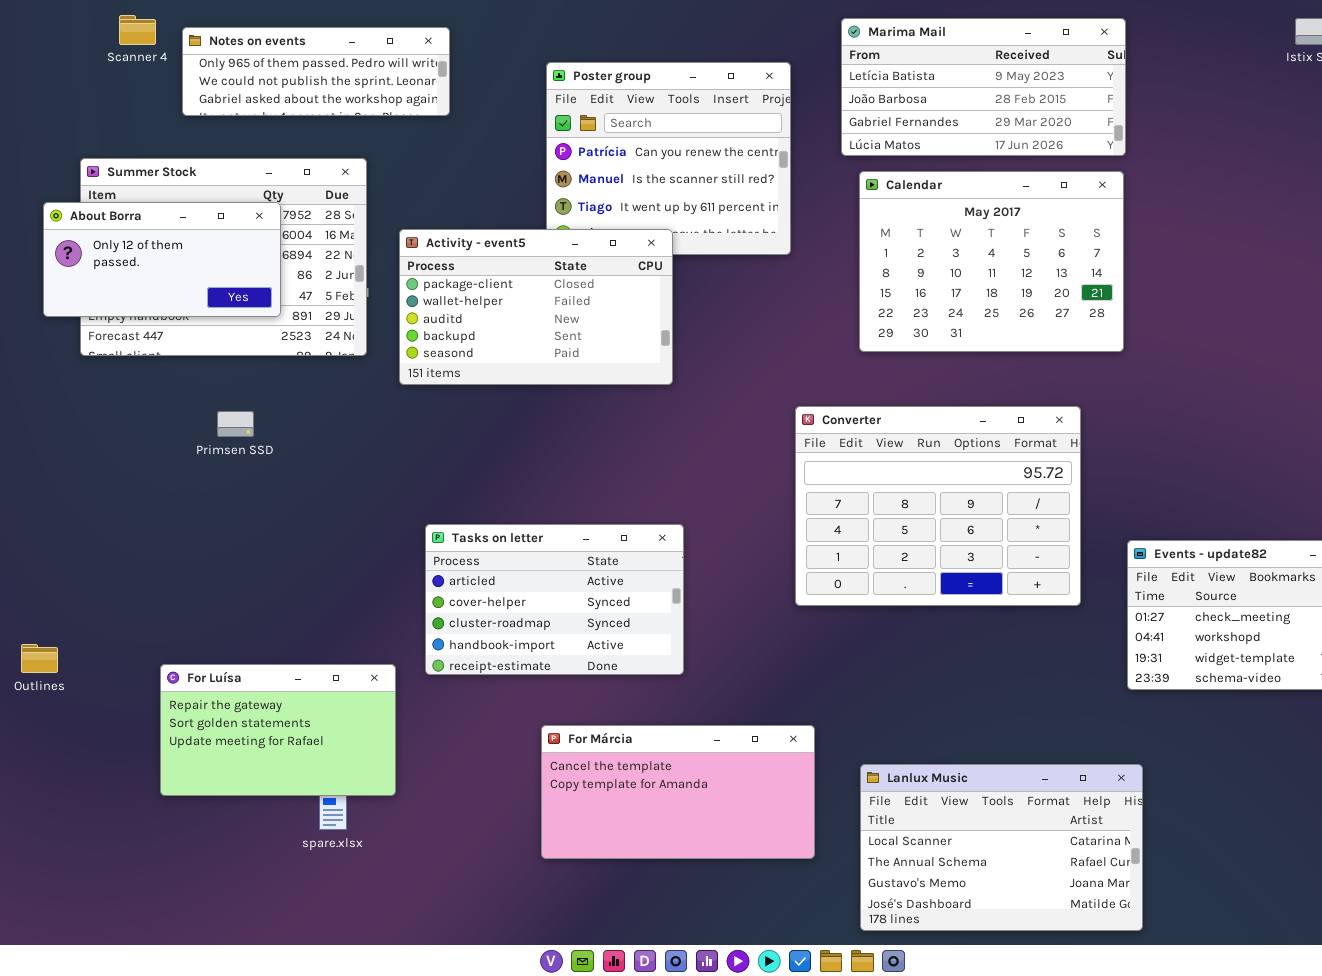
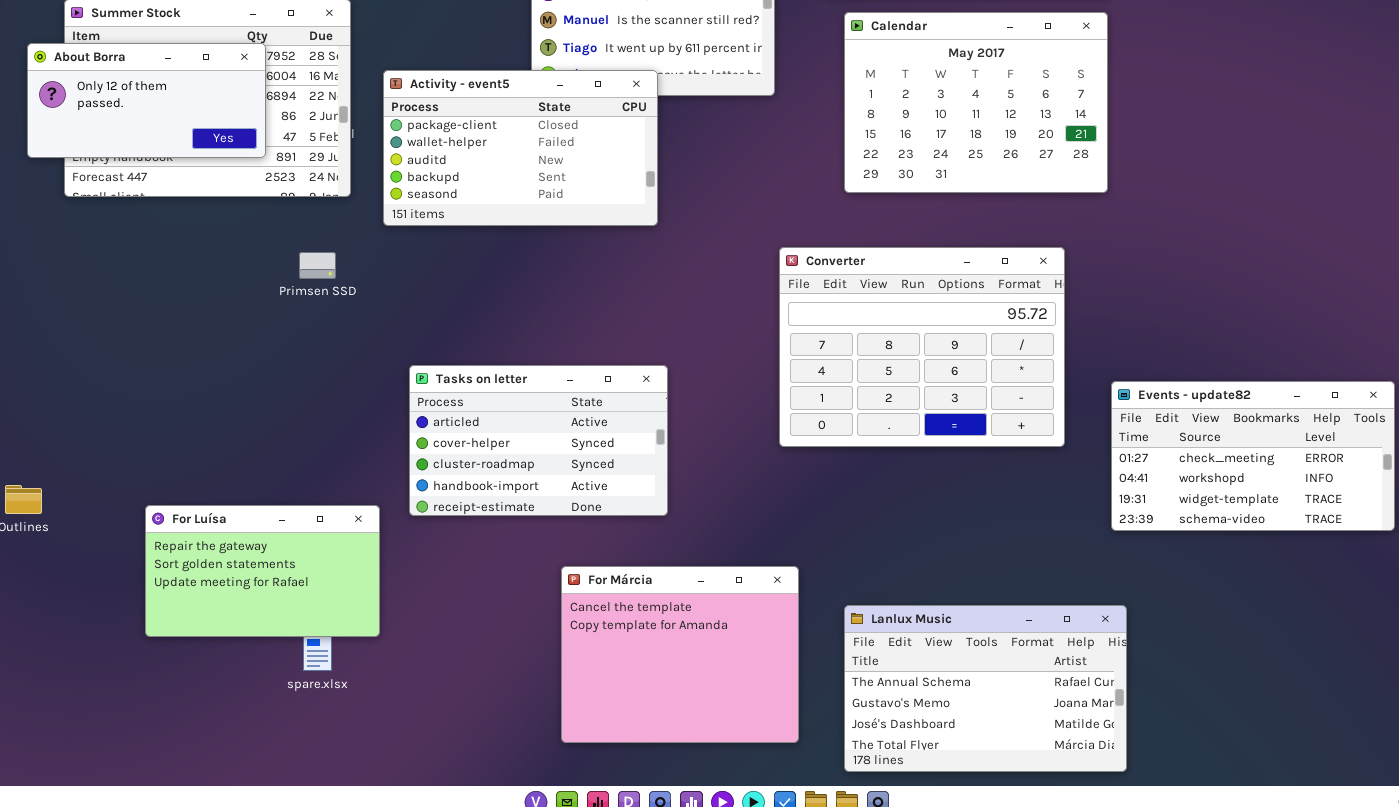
Primsen SSD: [217,411,254,437] -> [299,252,336,279], moved
For Márcia: [541,725,815,859] -> [561,566,799,743], resized
Lanlux Music: [860,764,1143,931] -> [844,605,1127,772], scrolled down 1 row

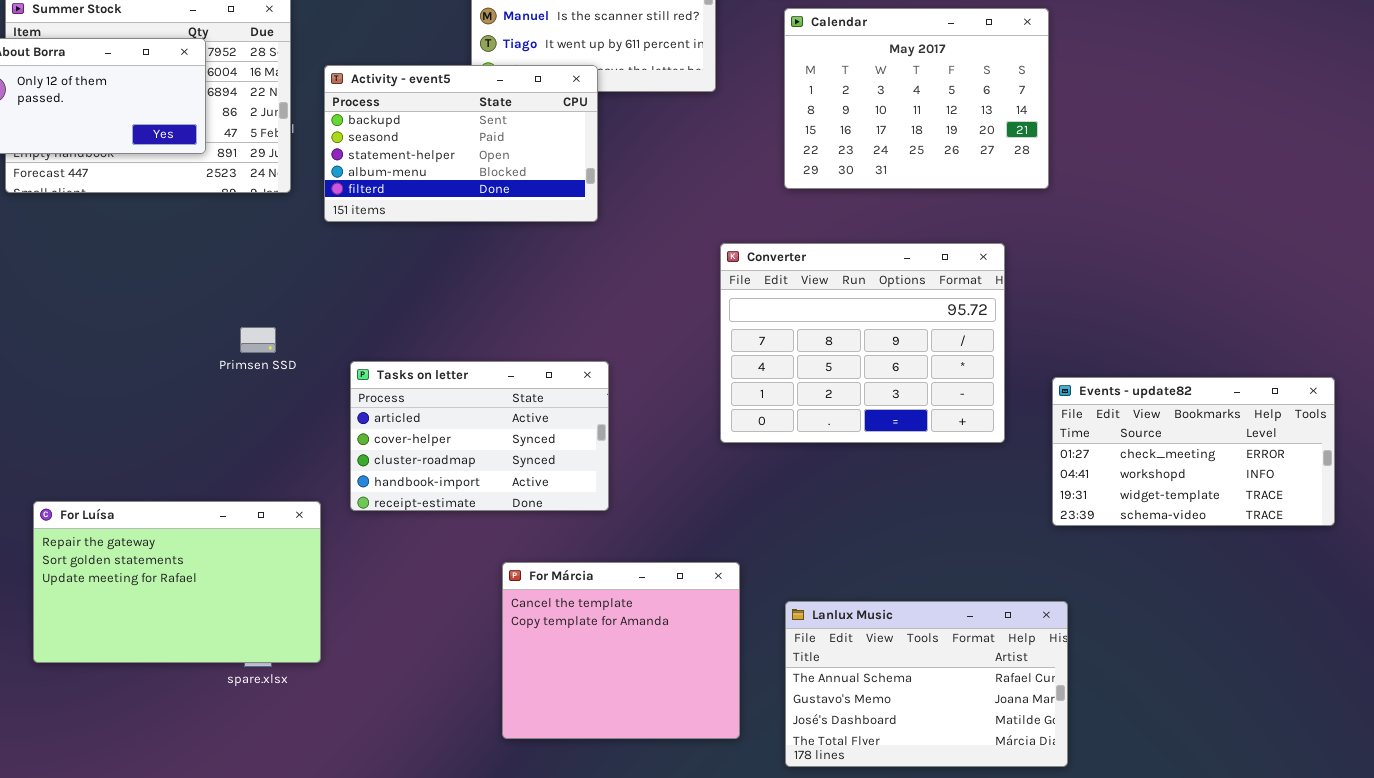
Activity - event5: [383,70,658,226] -> [324,65,598,222], scrolled down 3 rows
Primsen SSD: [299,252,336,279] -> [240,327,276,353], moved
For Luísa: [145,505,380,637] -> [33,501,321,663], resized

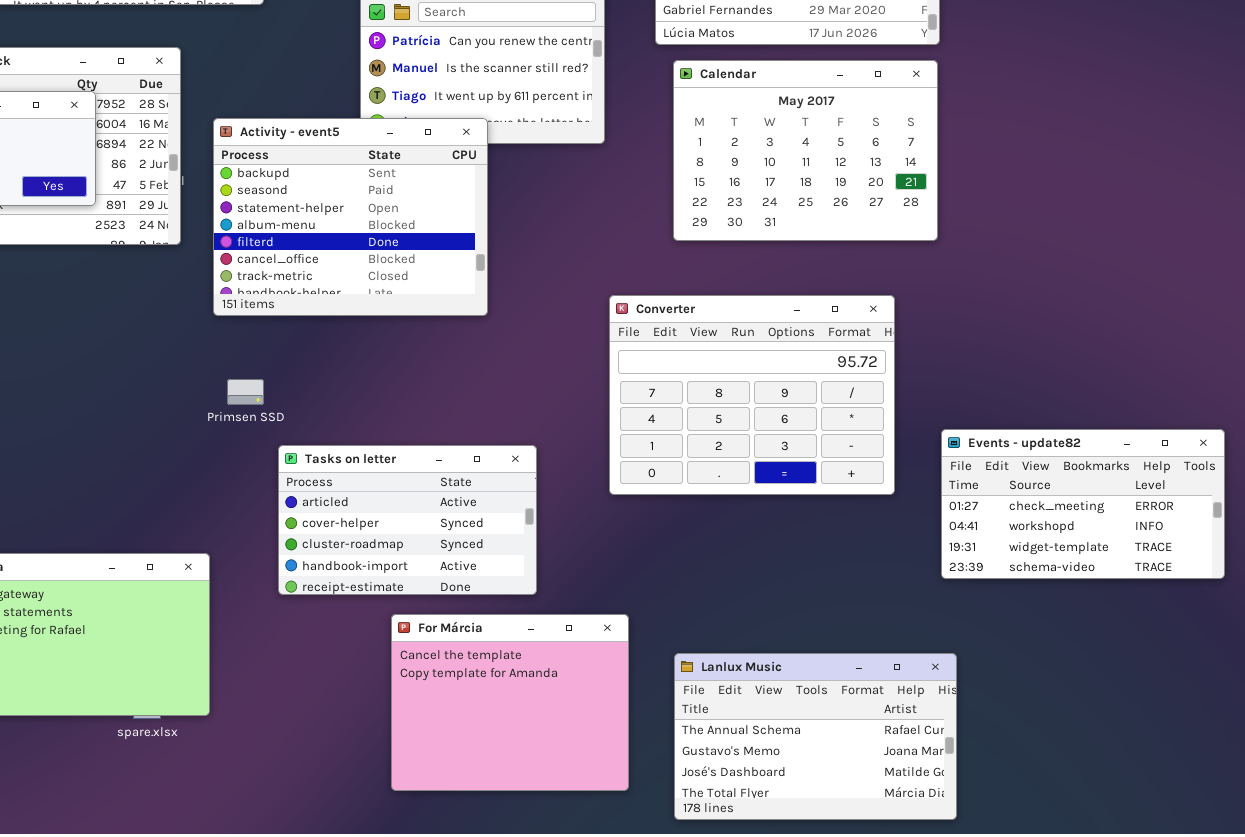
Activity - event5: [324,65,598,222] -> [213,118,488,316], resized
Primsen SSD: [240,327,276,353] -> [227,379,264,405], moved
Tasks on letter: [350,361,609,511] -> [278,445,537,595], moved

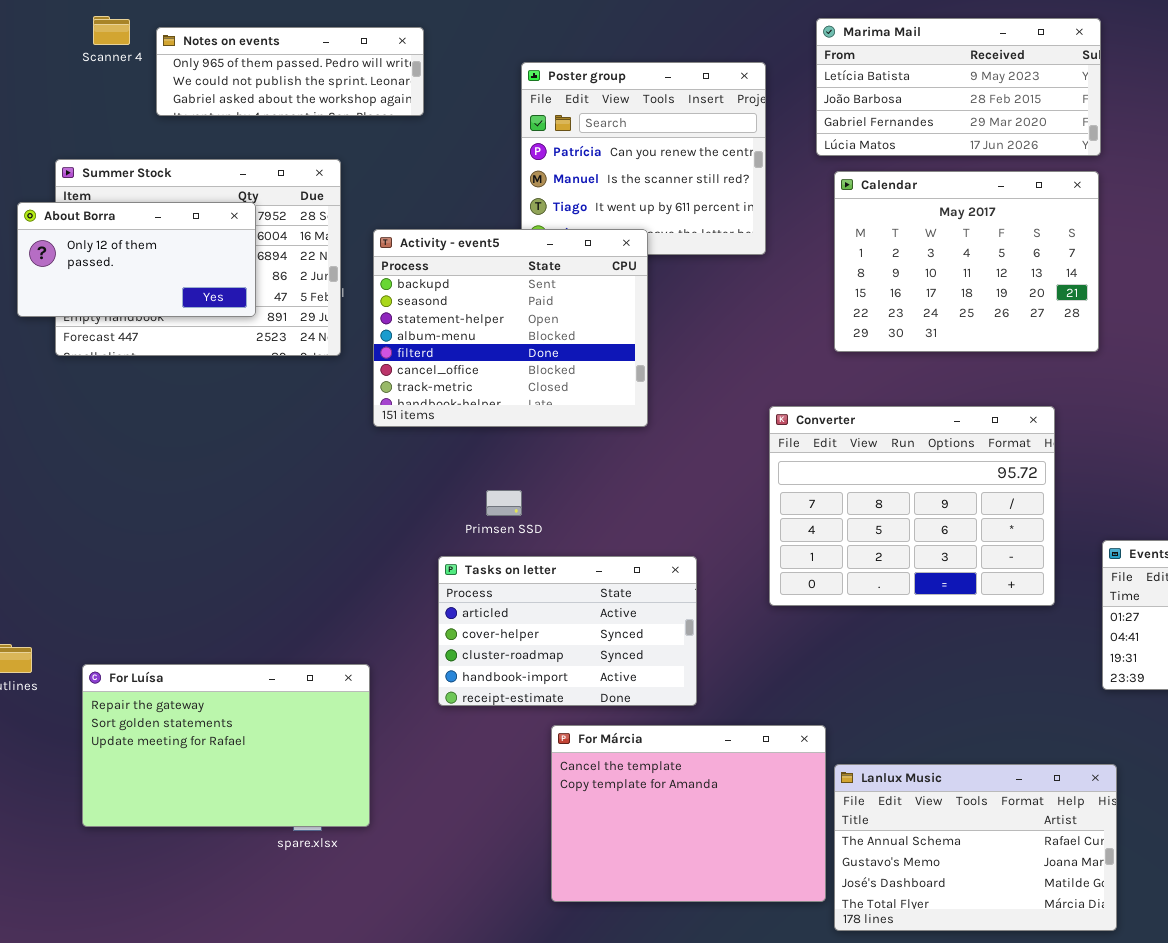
Primsen SSD: [227,379,264,405] -> [486,490,522,516], moved
For Márcia: [391,614,629,791] -> [551,725,826,902], resized

